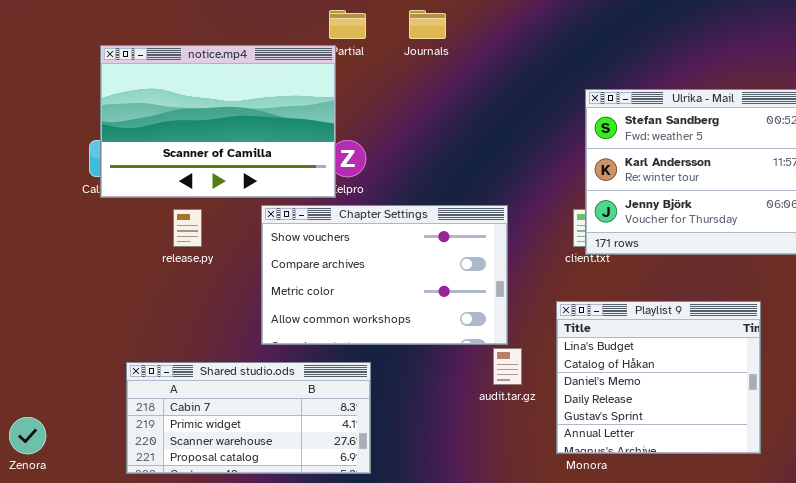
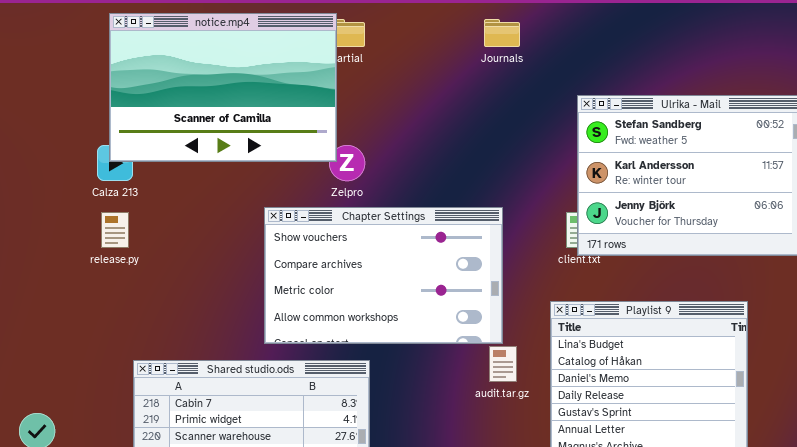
Journals: [409,10,446,39] -> [484,19,520,47], moved
notice.mp4: [100,45,336,198] -> [109,13,337,162], moved
release.py: [173,209,202,247] -> [101,212,129,248], moved

